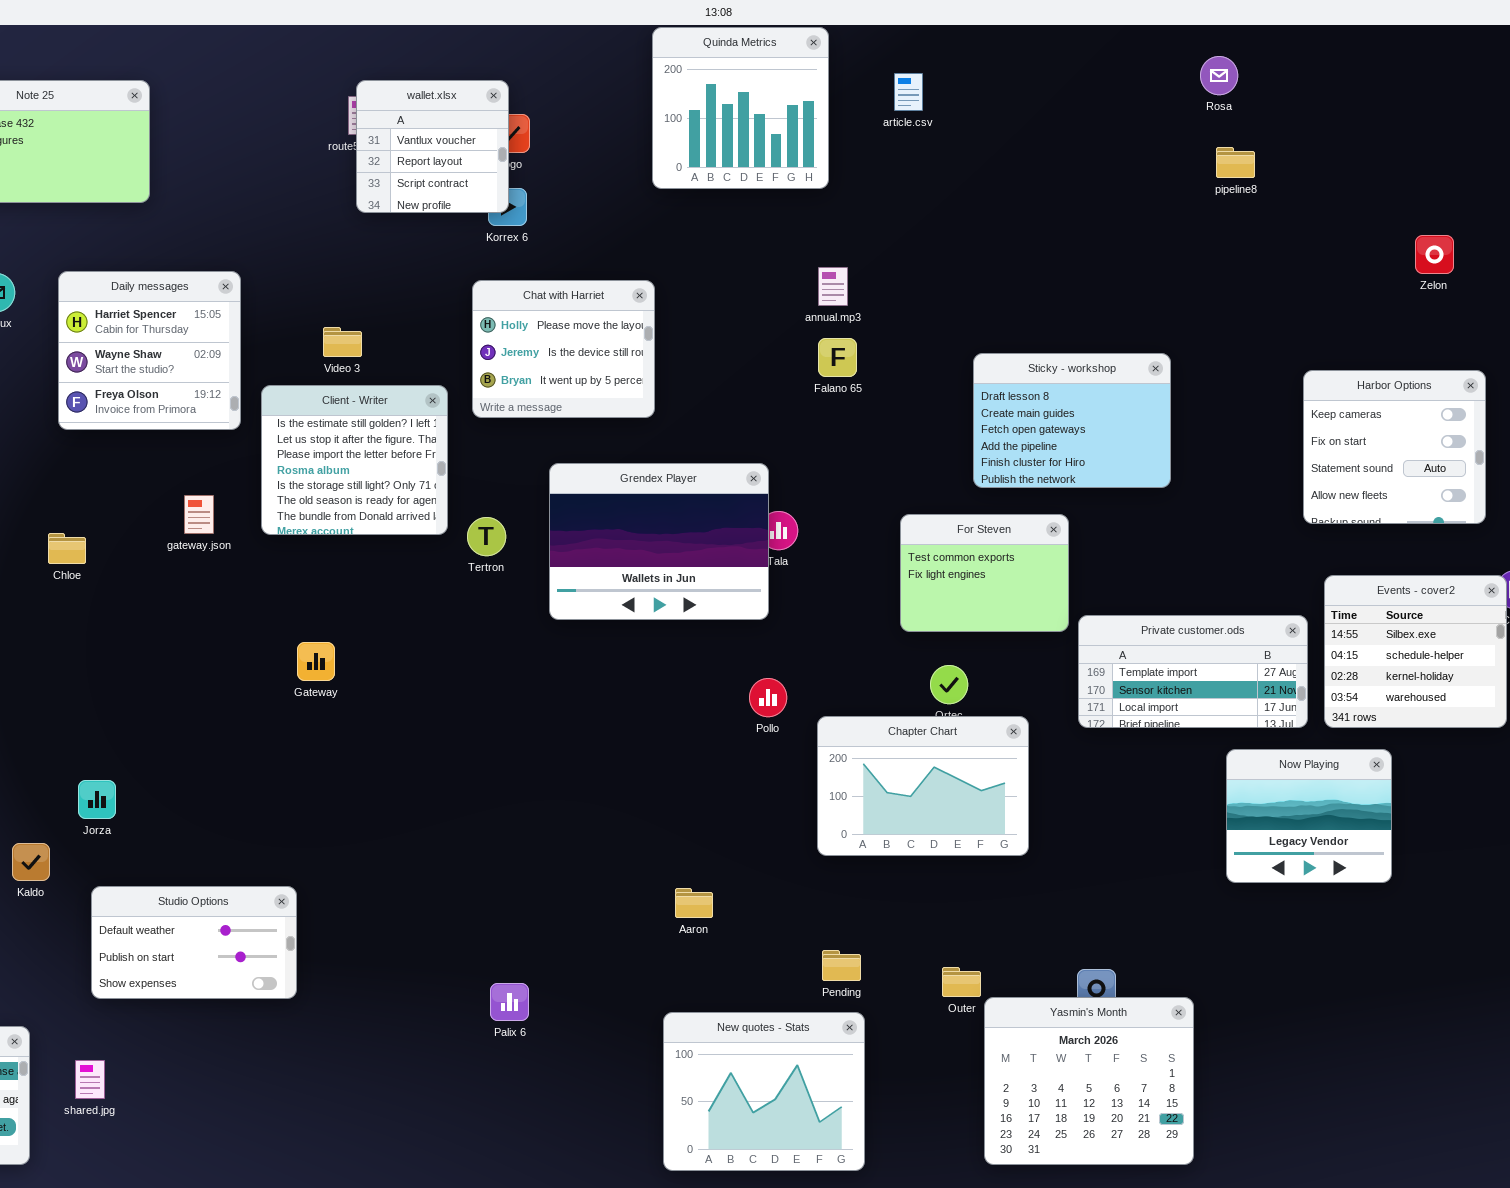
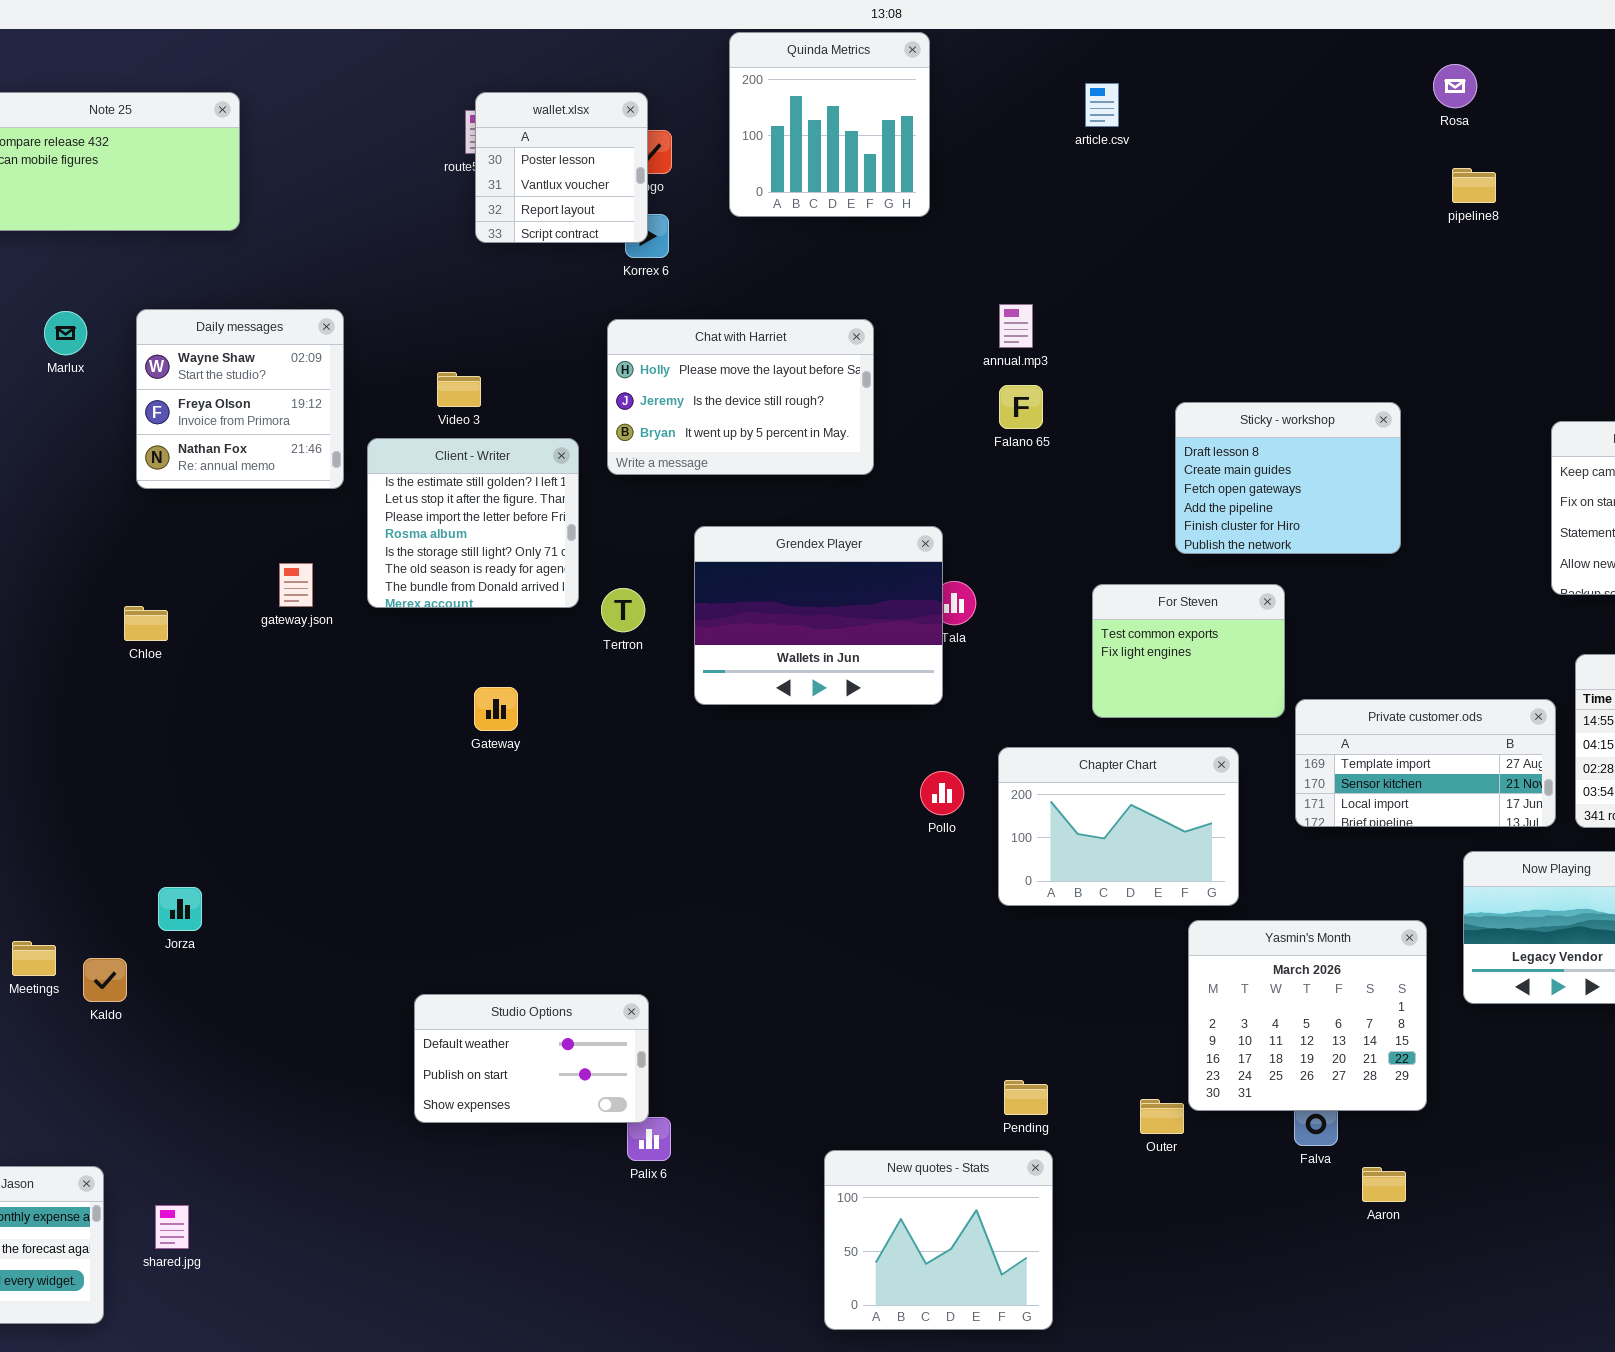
Quinda Metrics: [652,27,829,189] -> [729,32,930,217], moved
wallet.xlsx: [356,80,509,213] -> [475,92,648,243], scrolled up 1 row
Daily messages: [58,271,241,430] -> [136,309,344,489], scrolled down 1 row
Chat with Harriet: [472,280,655,418] -> [607,319,874,475], resized
Gateway: [297,642,335,681] -> [474,687,518,731], moved
Chapter Chart: [817,716,1029,856] -> [998,747,1239,906], moved
Studio Options: [91,886,297,999] -> [414,994,649,1123], moved
Aaron: [675,888,713,918] -> [1362,1167,1406,1202], moved
Yasmin's Month: [984,997,1194,1165] -> [1188,920,1427,1111], moved

